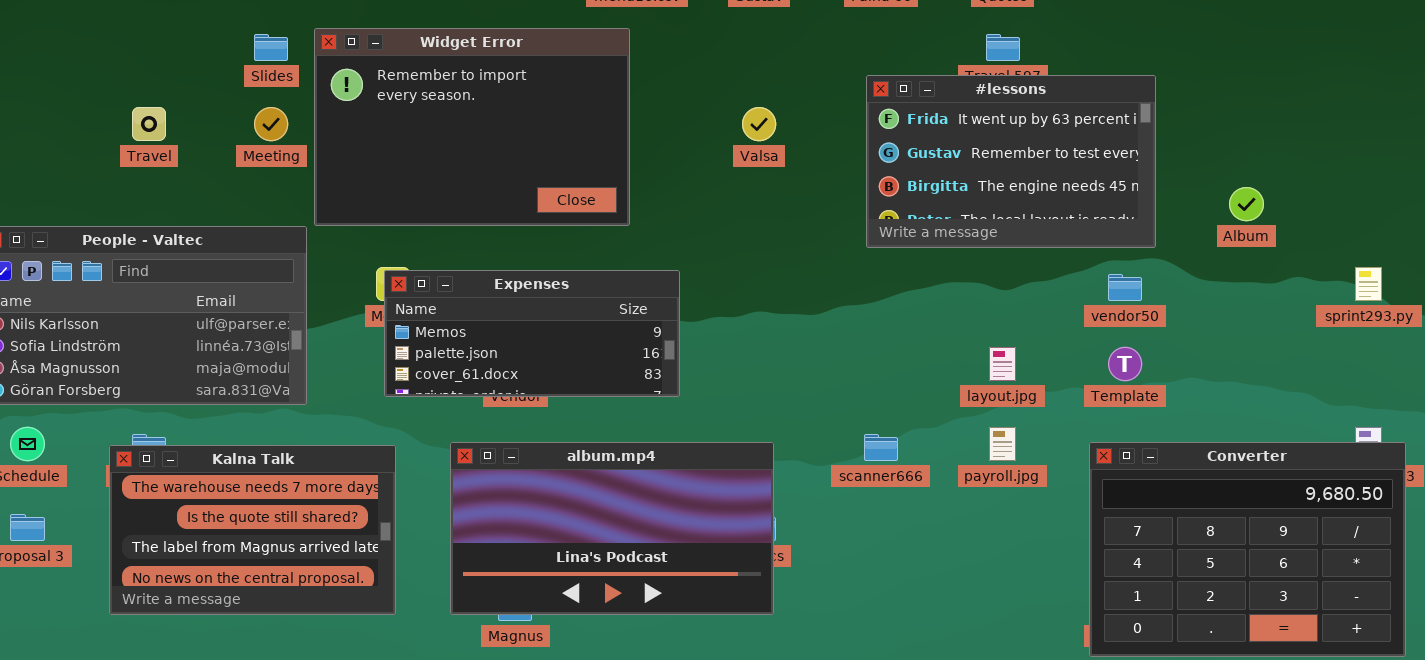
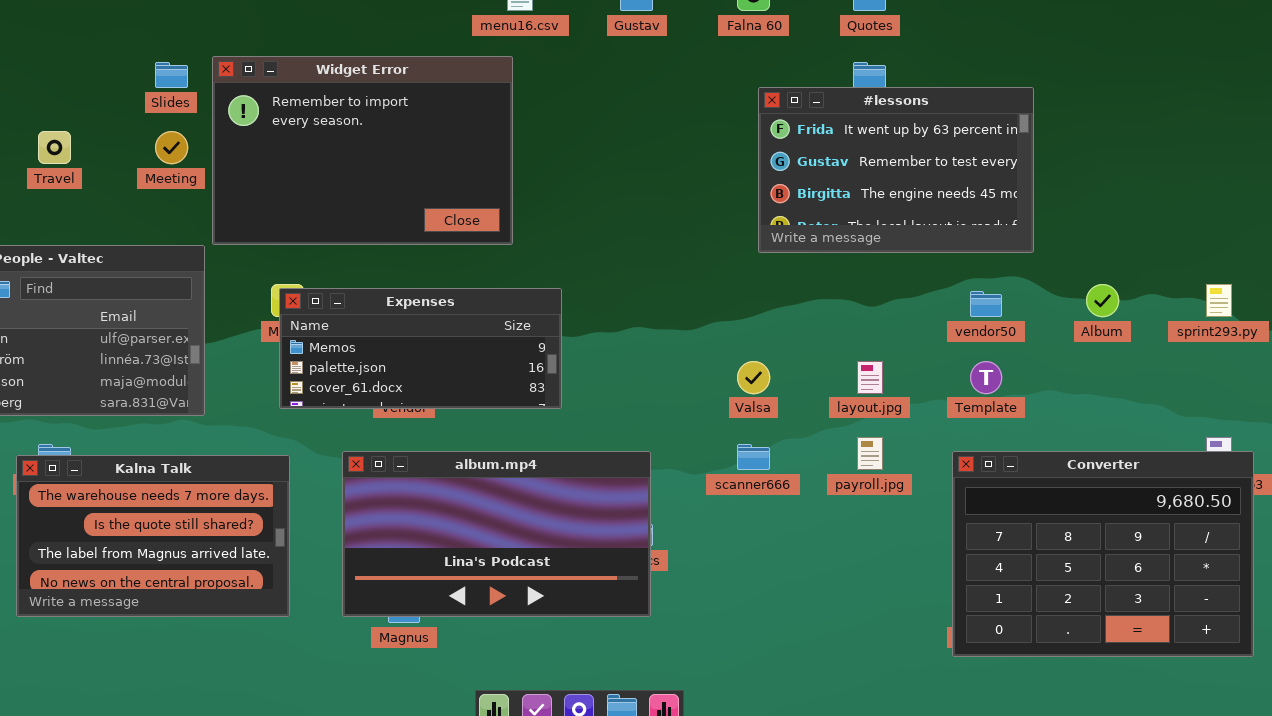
#lessons: [866,75,1156,248] -> [758,87,1034,253], moved
Valsa: [742,107,776,141] -> [737,361,770,394], moved
Album: [1229,187,1264,221] -> [1086,284,1119,317], moved

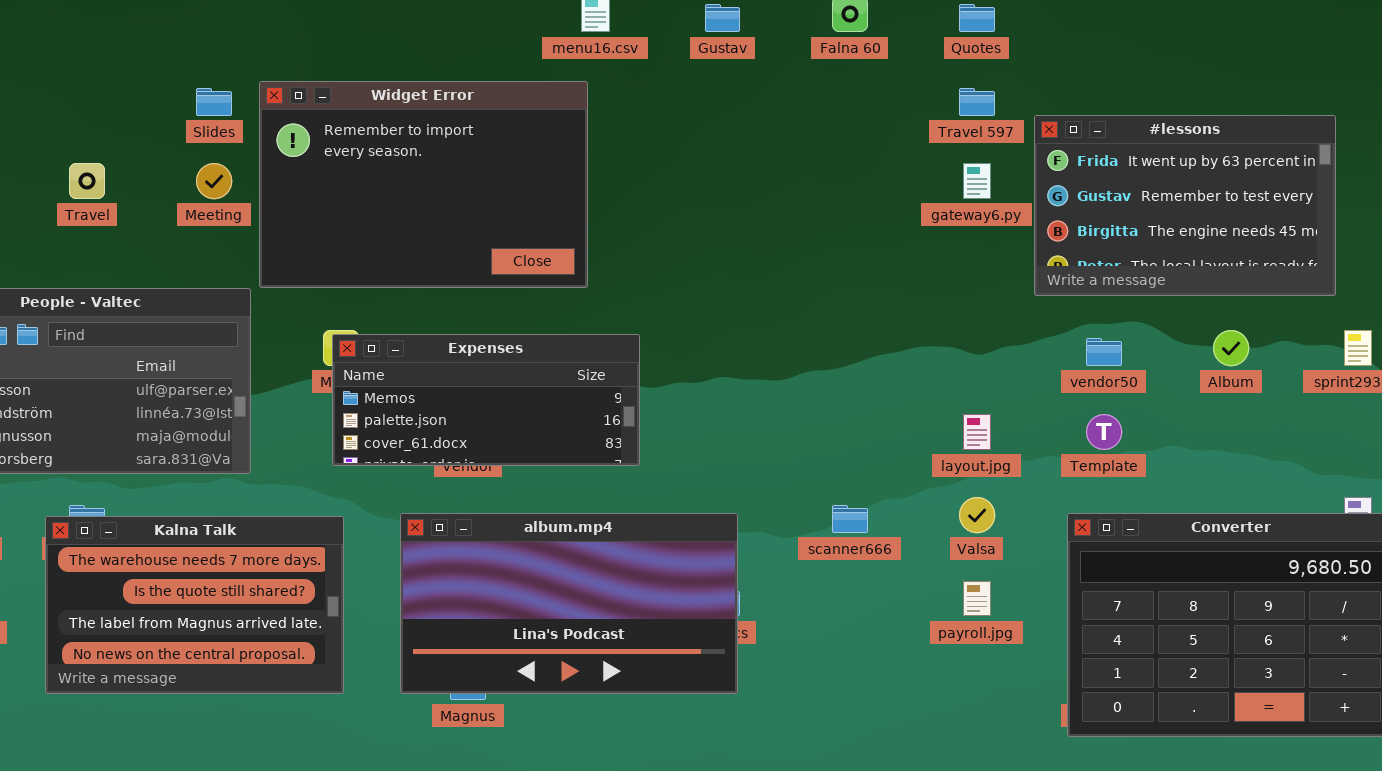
#lessons: [758,87,1034,253] -> [1034,115,1336,296], moved
Valsa: [737,361,770,394] -> [959,497,995,533], moved
payroll.jpg: [857,437,883,470] -> [963,581,991,616], moved

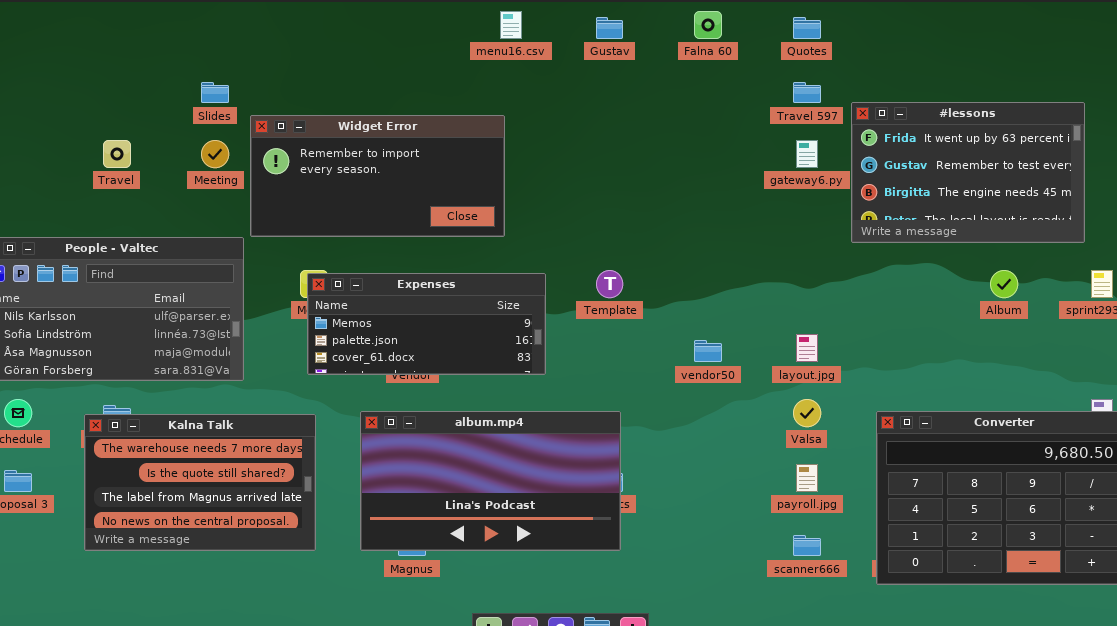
Widget Error: [259,81,588,288] -> [250,115,505,237], resized
vendor50: [1086,338,1122,366] -> [694,340,722,362], moved
Template: [1086,414,1122,450] -> [596,270,623,298], moved
scanner666: [832,505,868,533] -> [793,535,821,556], moved

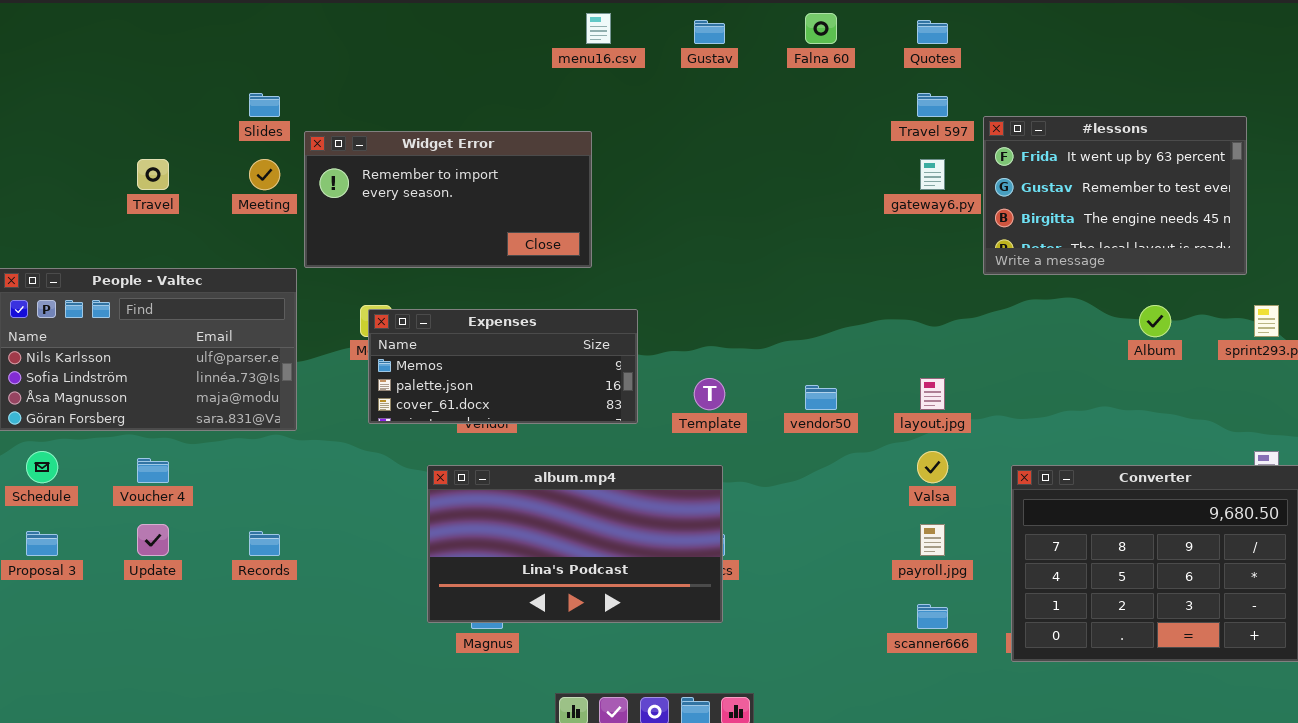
Template: [596,270,623,298] -> [694,378,725,410], moved
Kalna Talk: [84,414,316,551] -> none, closed

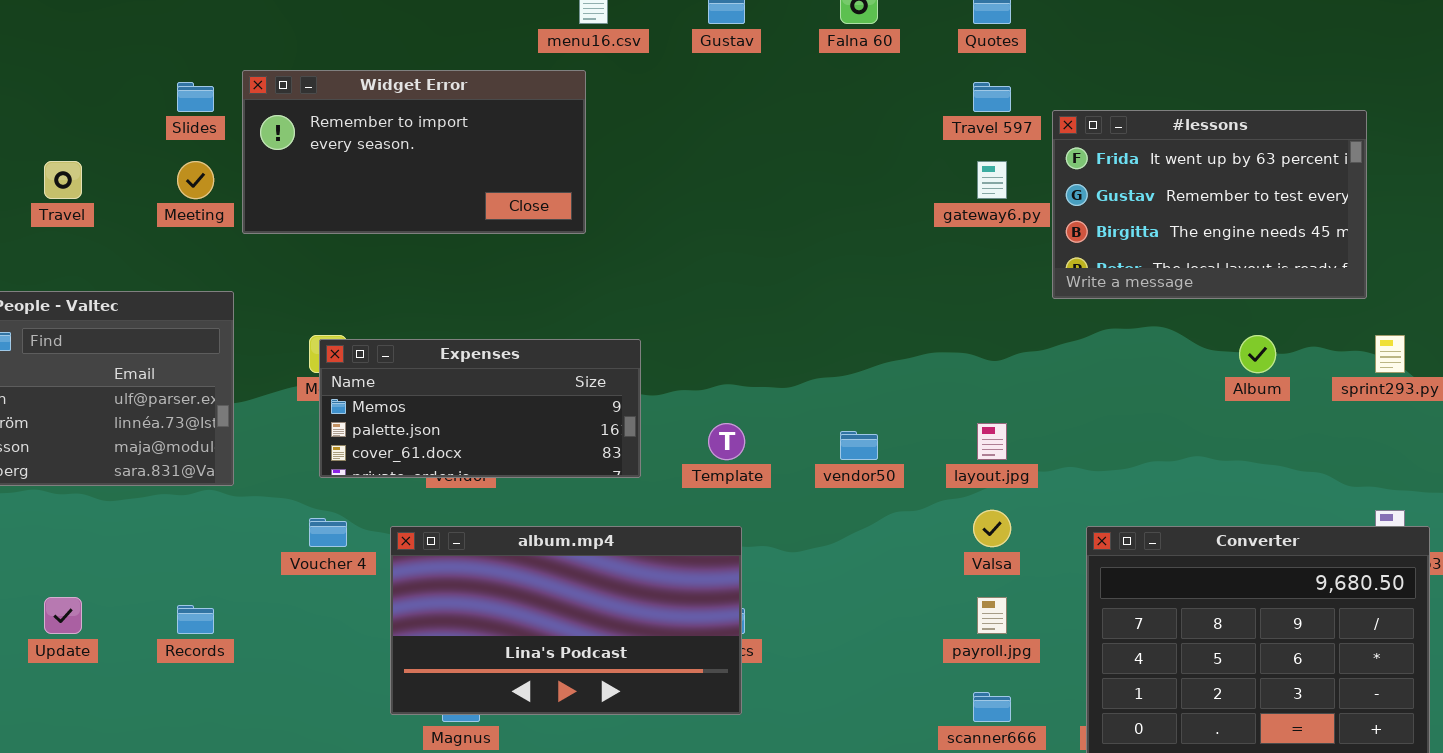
Widget Error: [304,131,592,268] -> [242,70,586,234], moved
Voucher 4: [137,458,169,483] -> [309,518,347,547], moved

